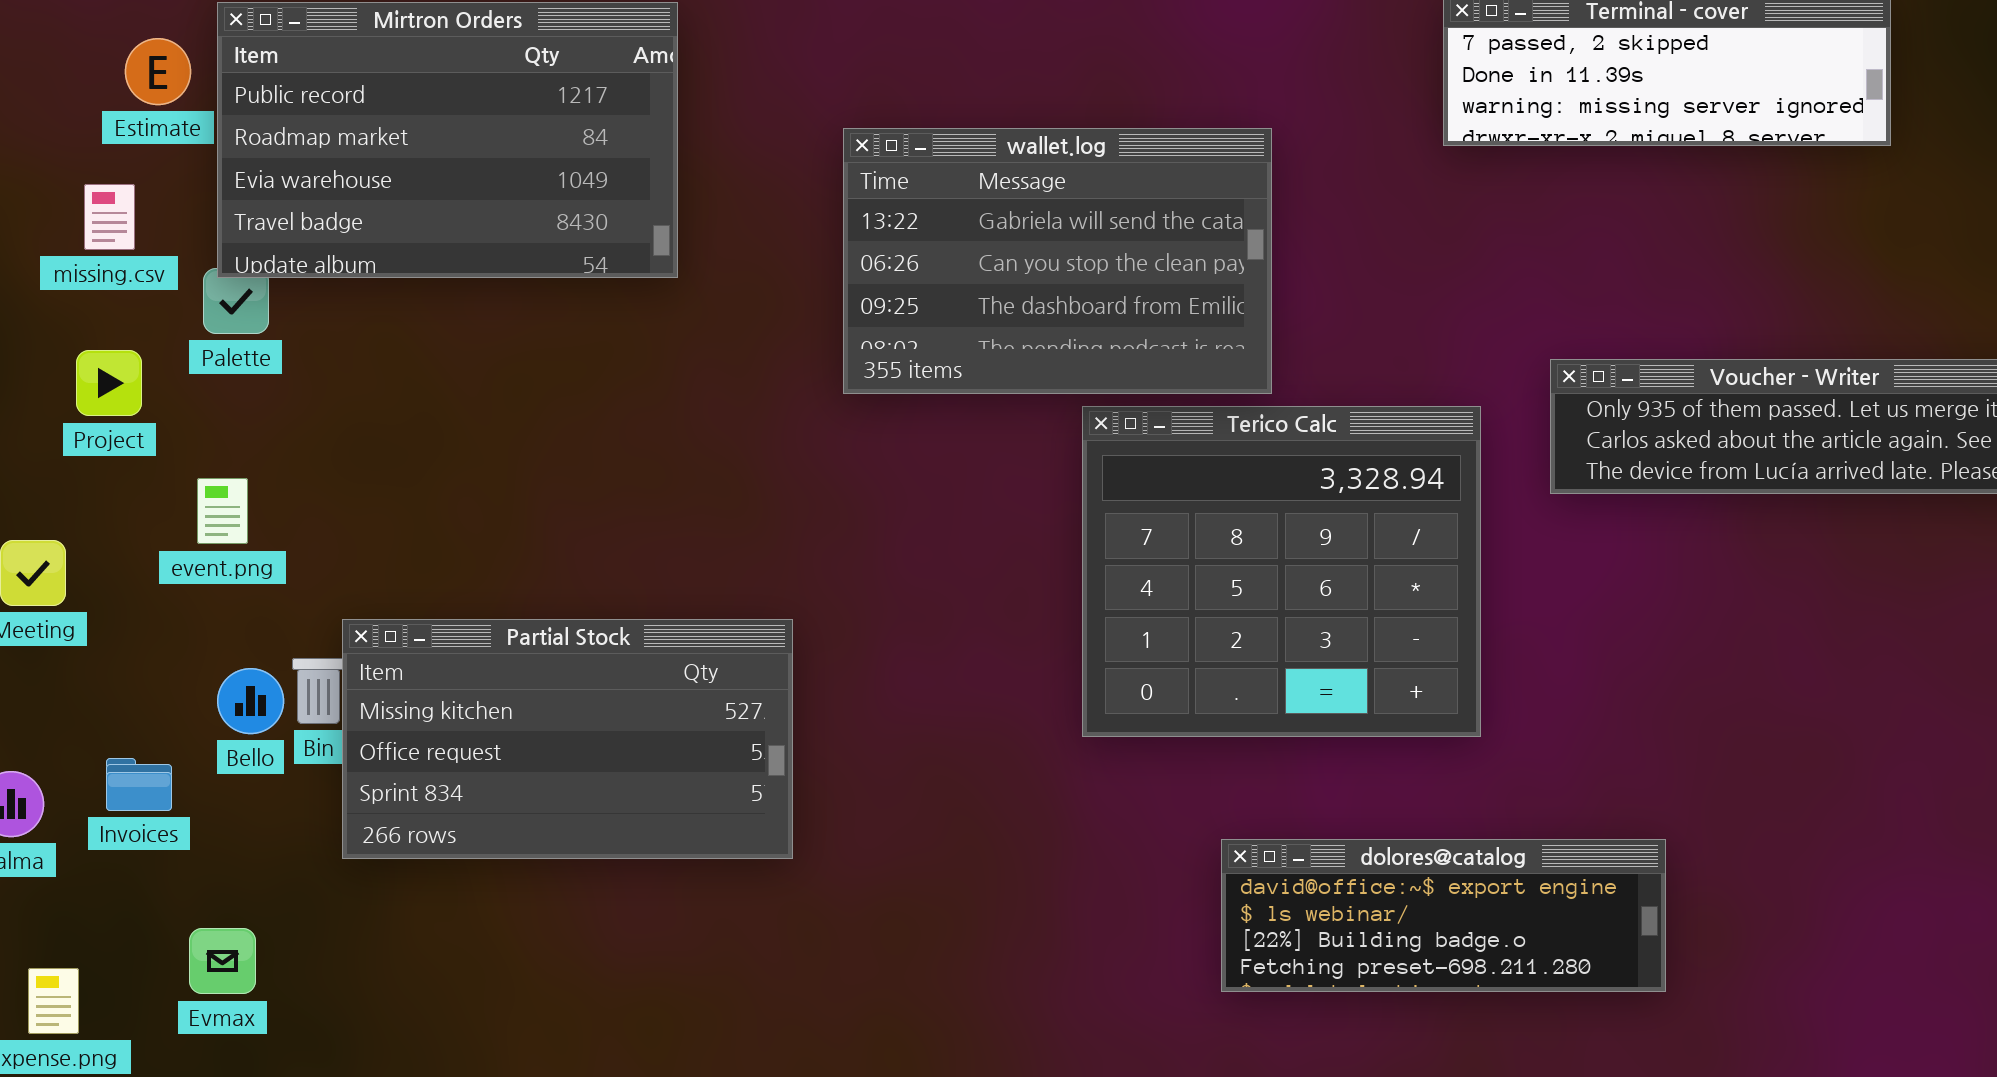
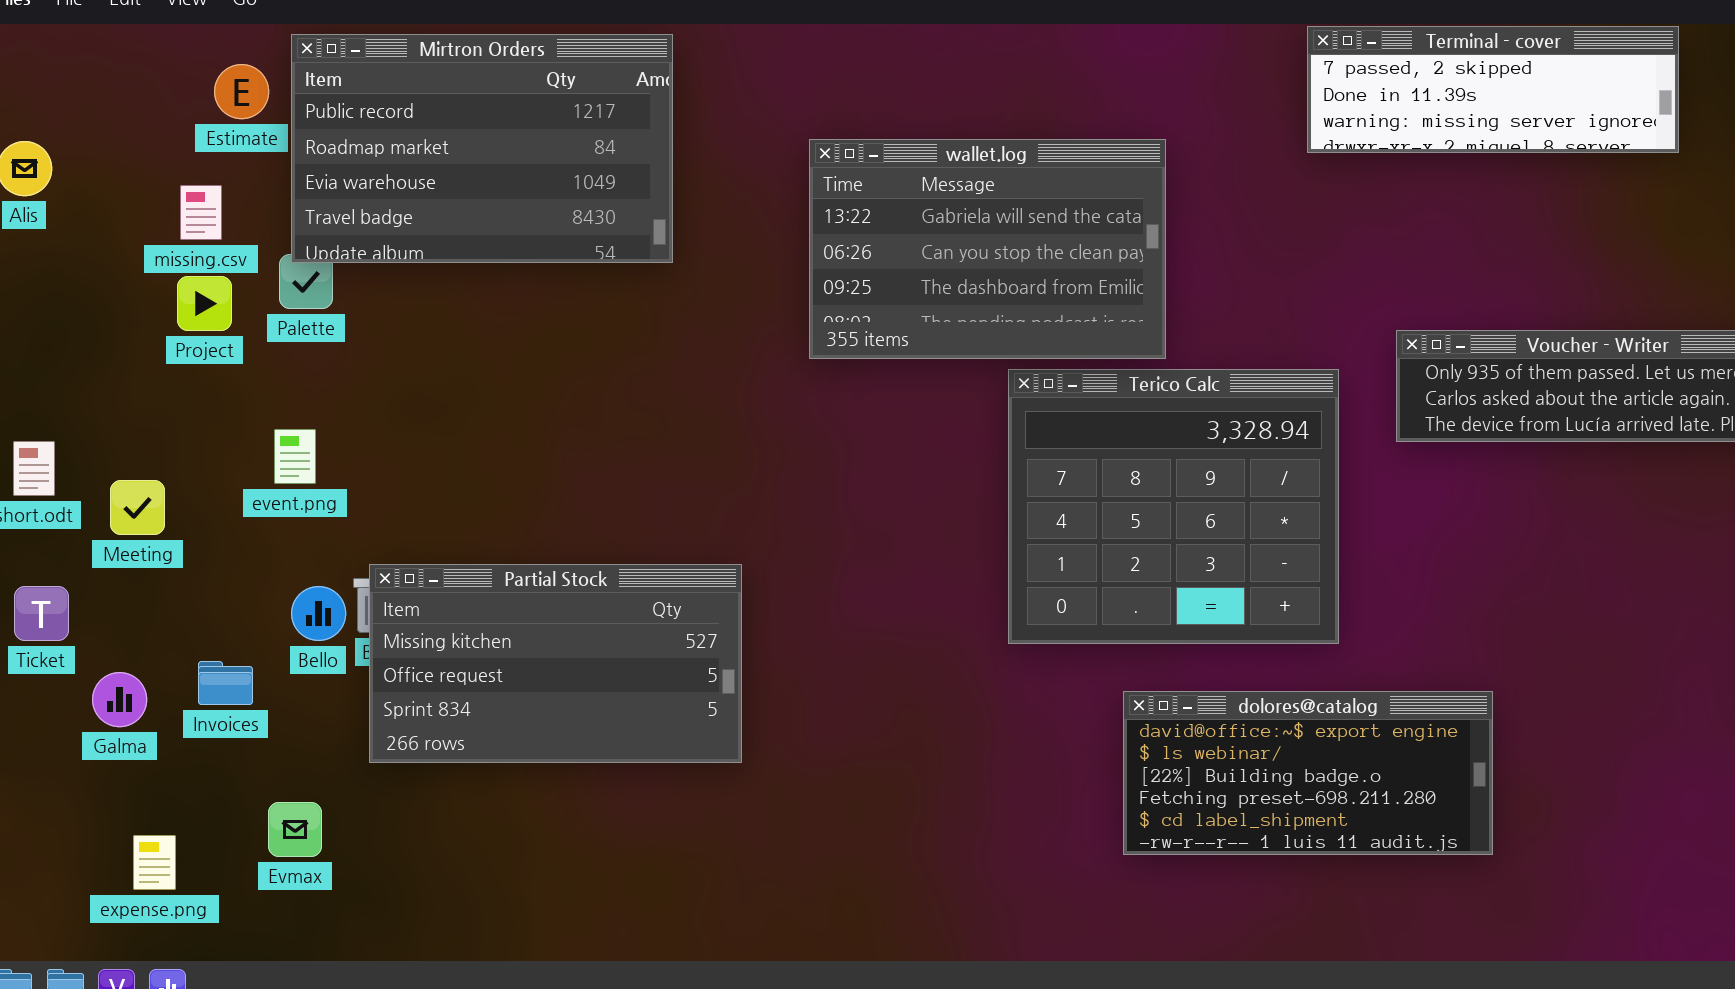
Project: [76,350,142,416] -> [177,276,232,331], moved
Partial Stock: [342,619,793,859] -> [369,564,742,763], moved
dolores@catalog: [1221,839,1666,992] -> [1123,691,1493,855], resized

